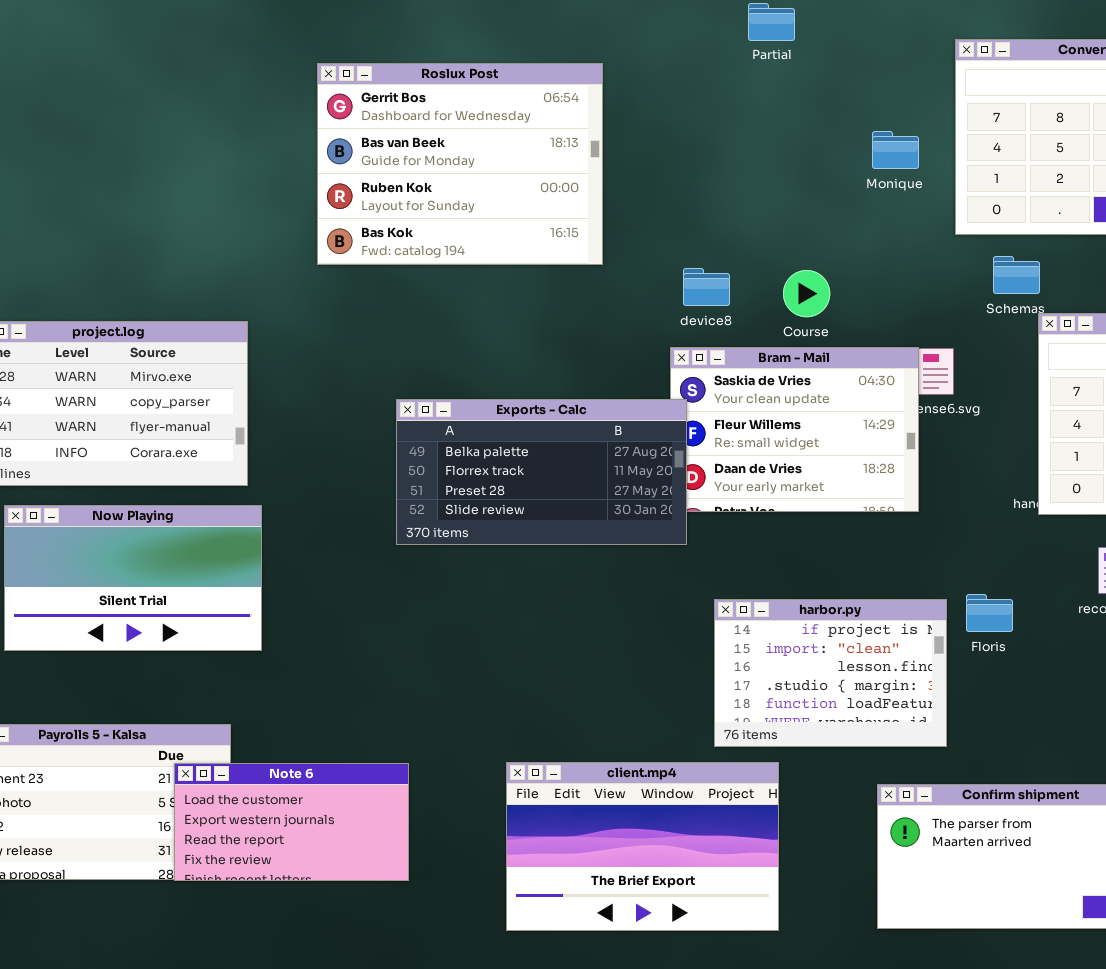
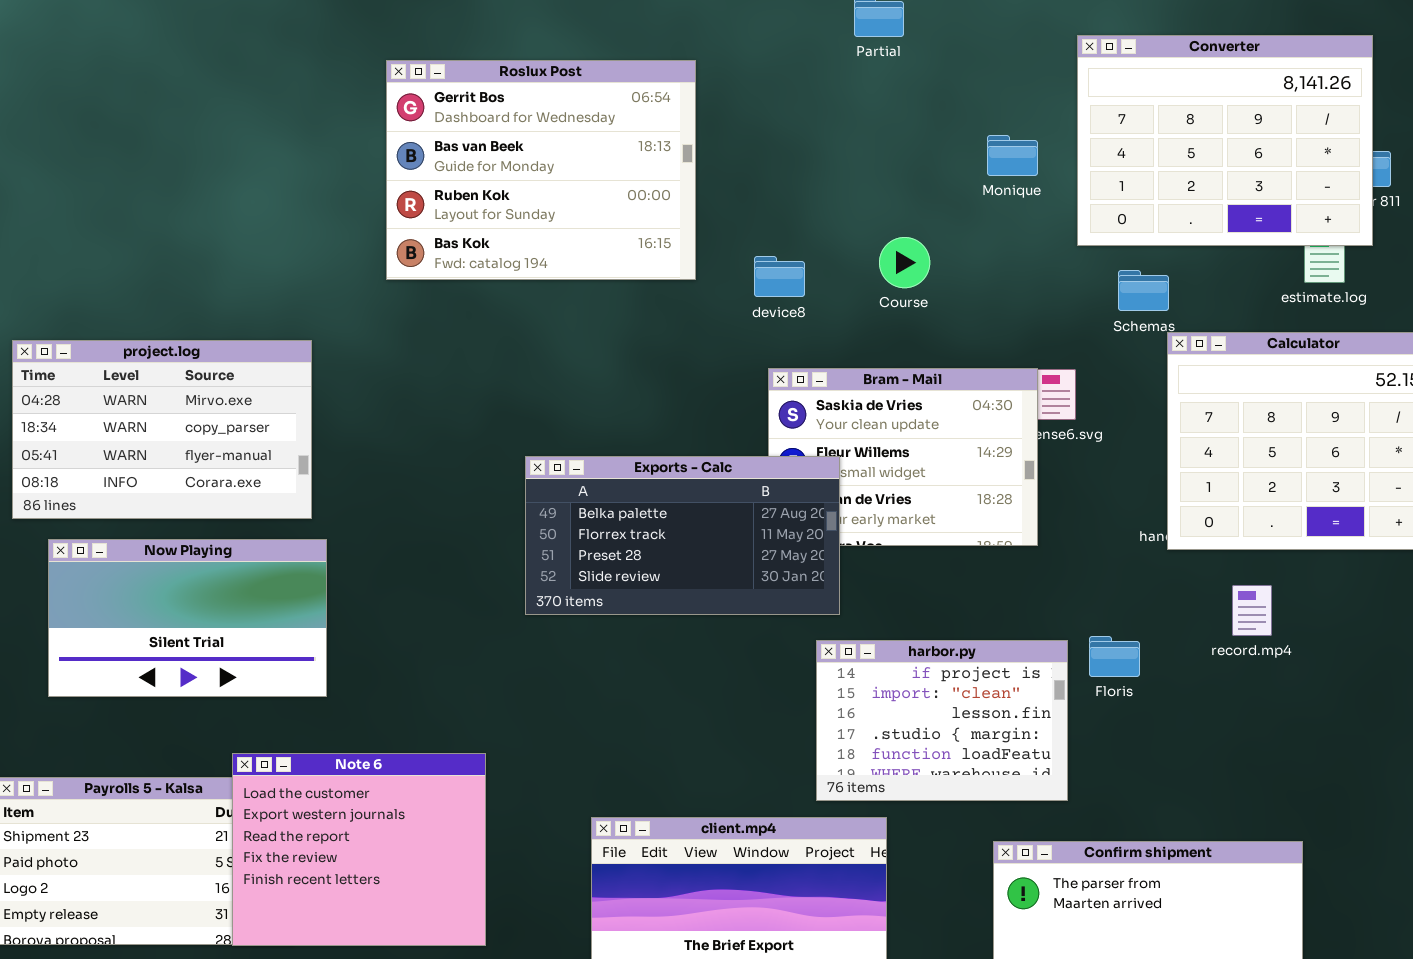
device8: [683,268,730,306] -> [754,256,805,297], moved
Course: [783,270,830,317] -> [879,237,930,288], moved
Exports - Calc: [396,399,687,545] -> [525,456,840,615], moved
Note 6: [174,763,409,881] -> [232,753,486,946], resized

